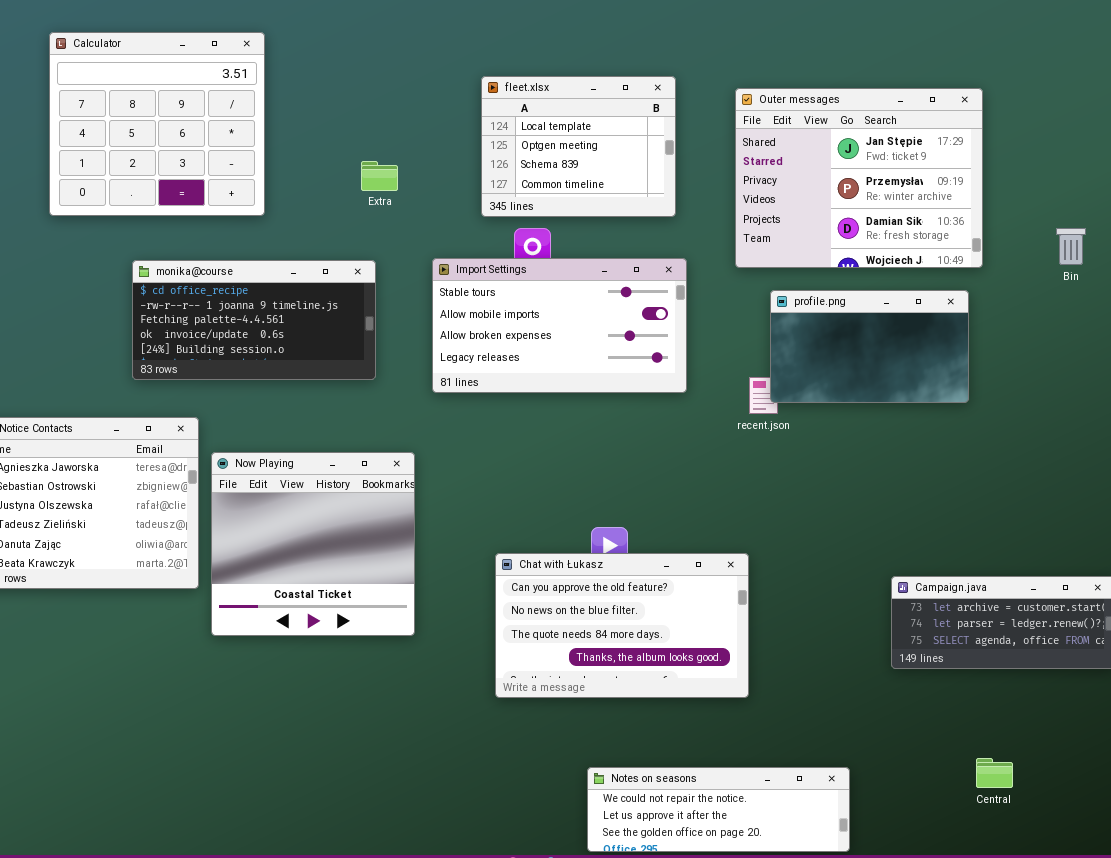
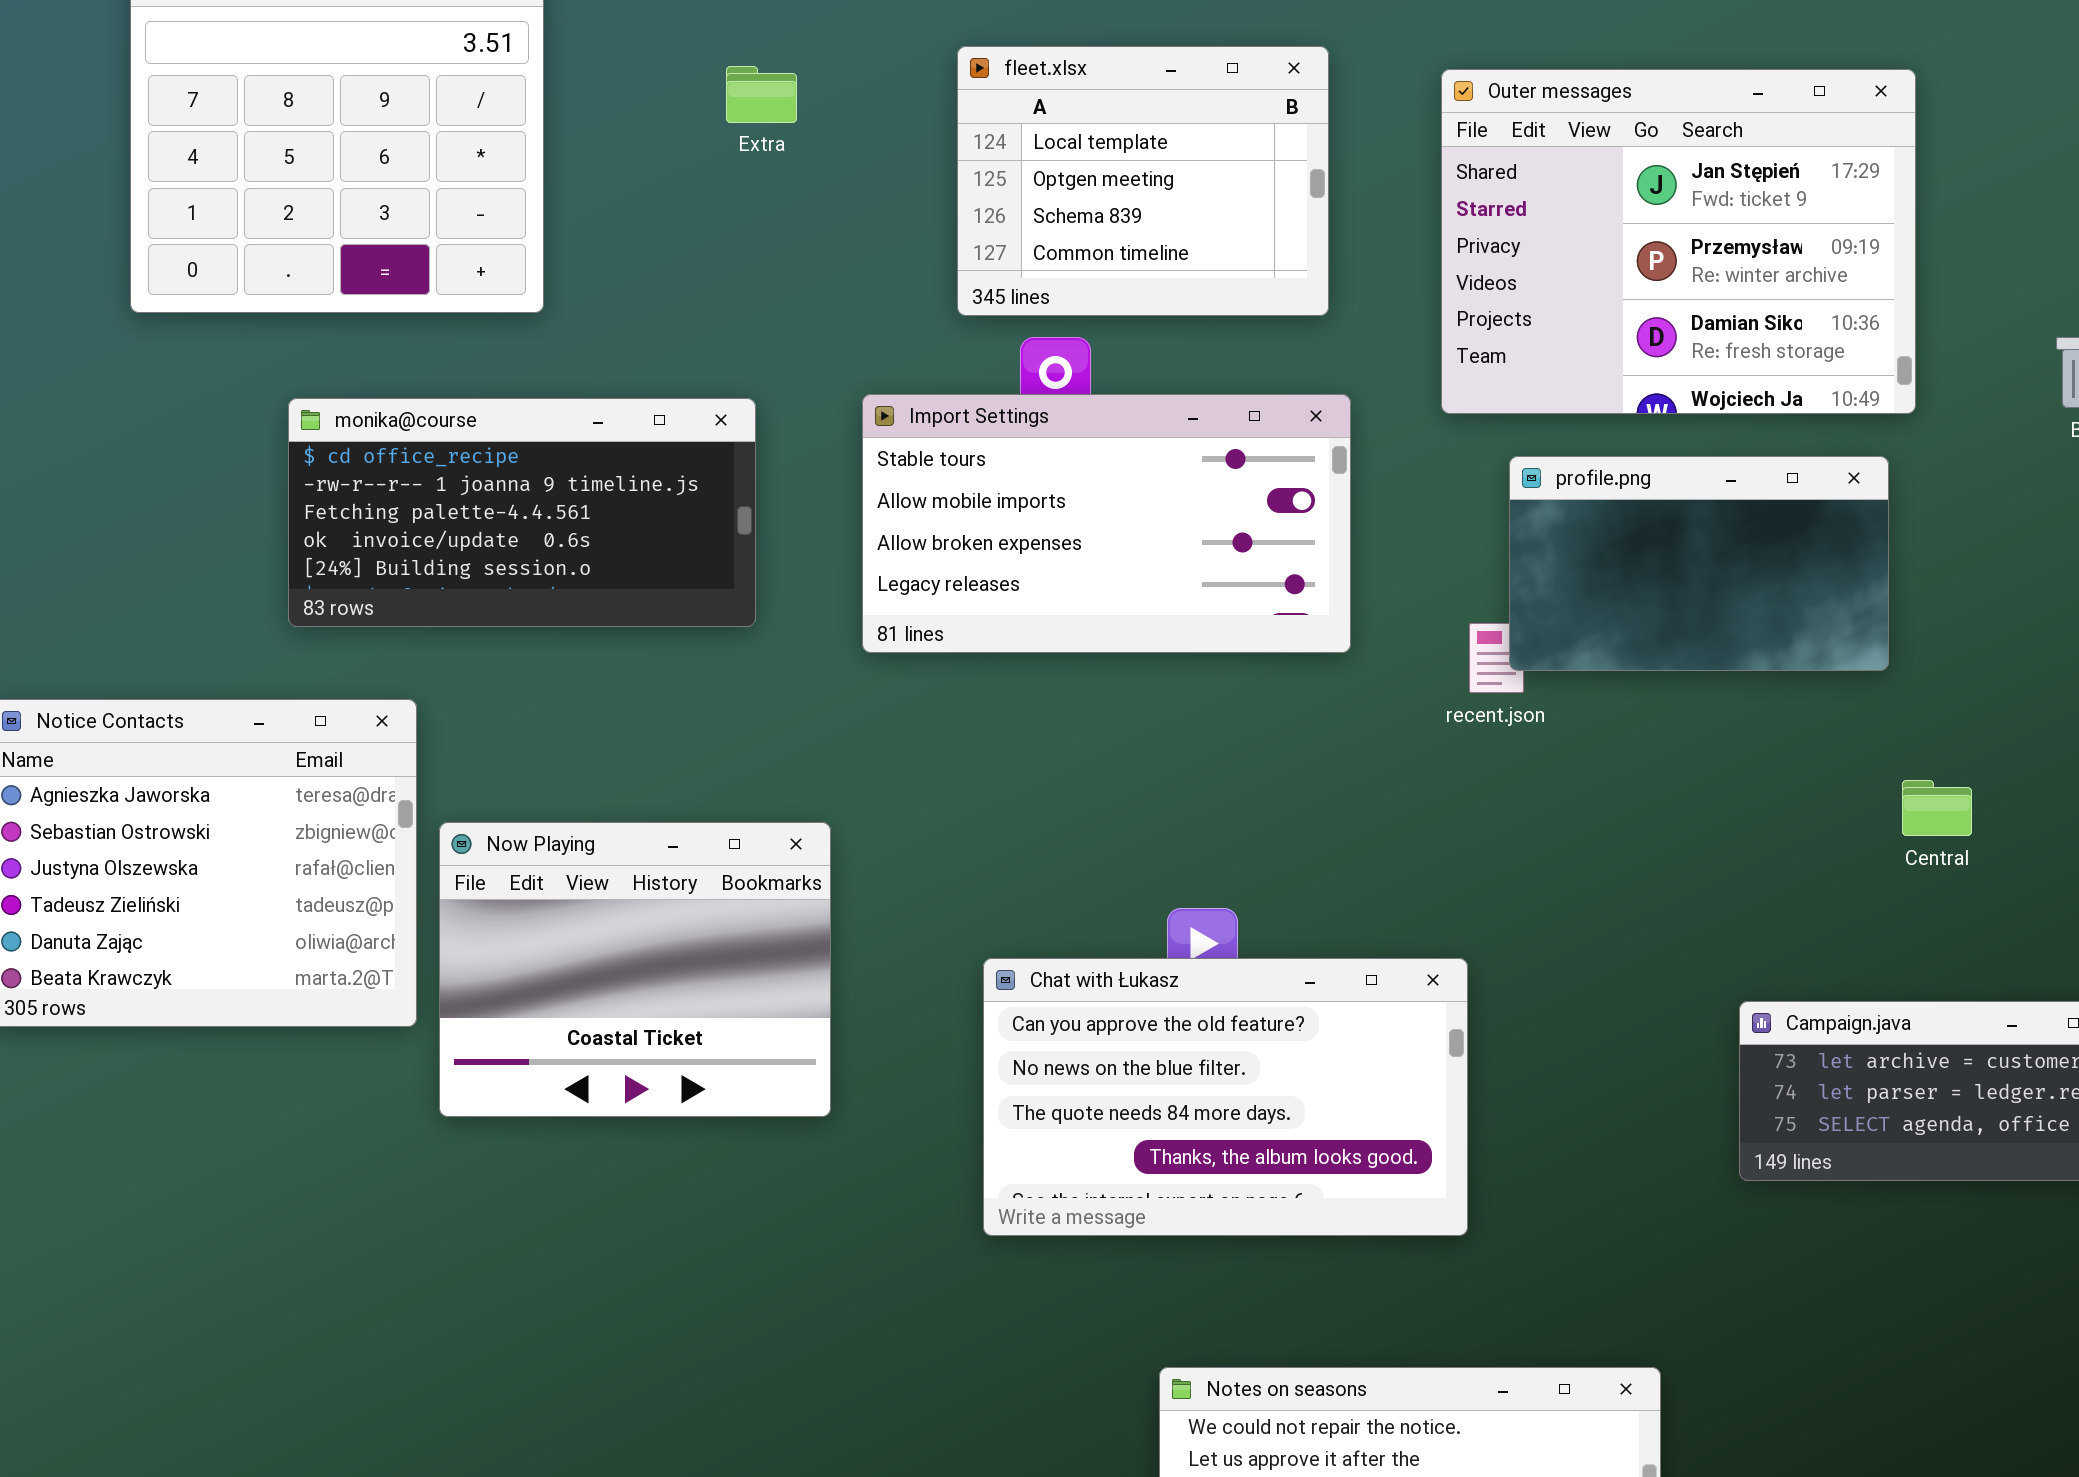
Extra: [361,161,398,191] -> [726,66,797,123], moved
Now Playing: [211,452,415,636] -> [439,822,831,1117], resized
Central: [976,758,1013,788] -> [1902,780,1972,836], moved

